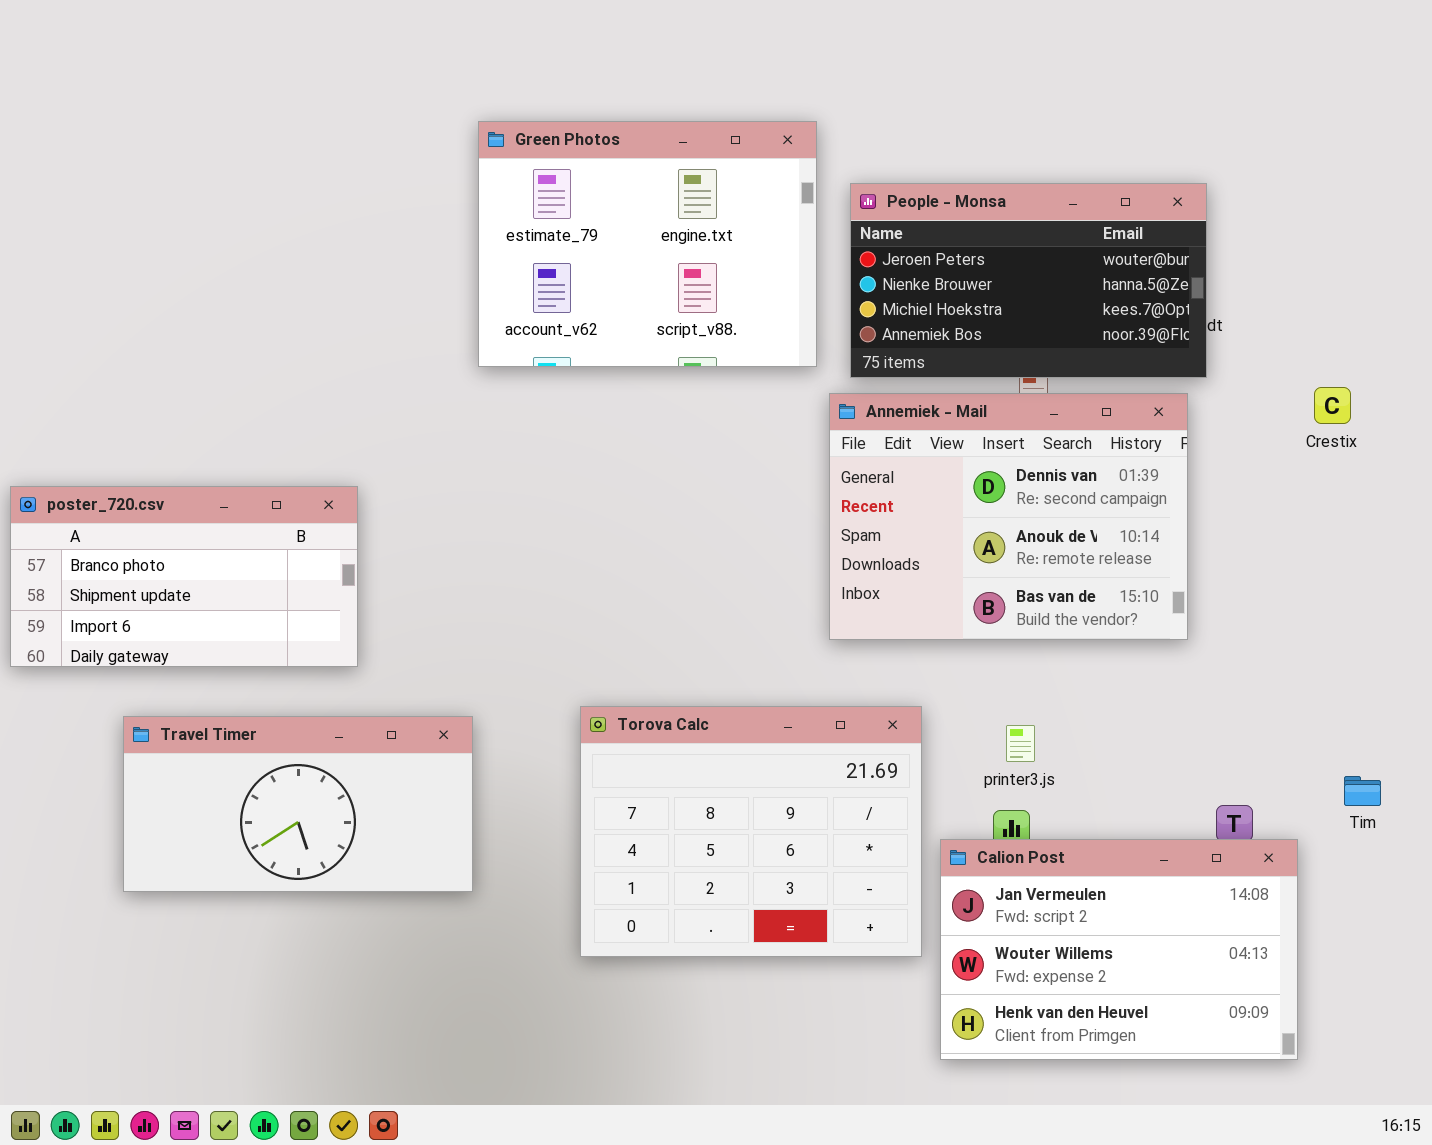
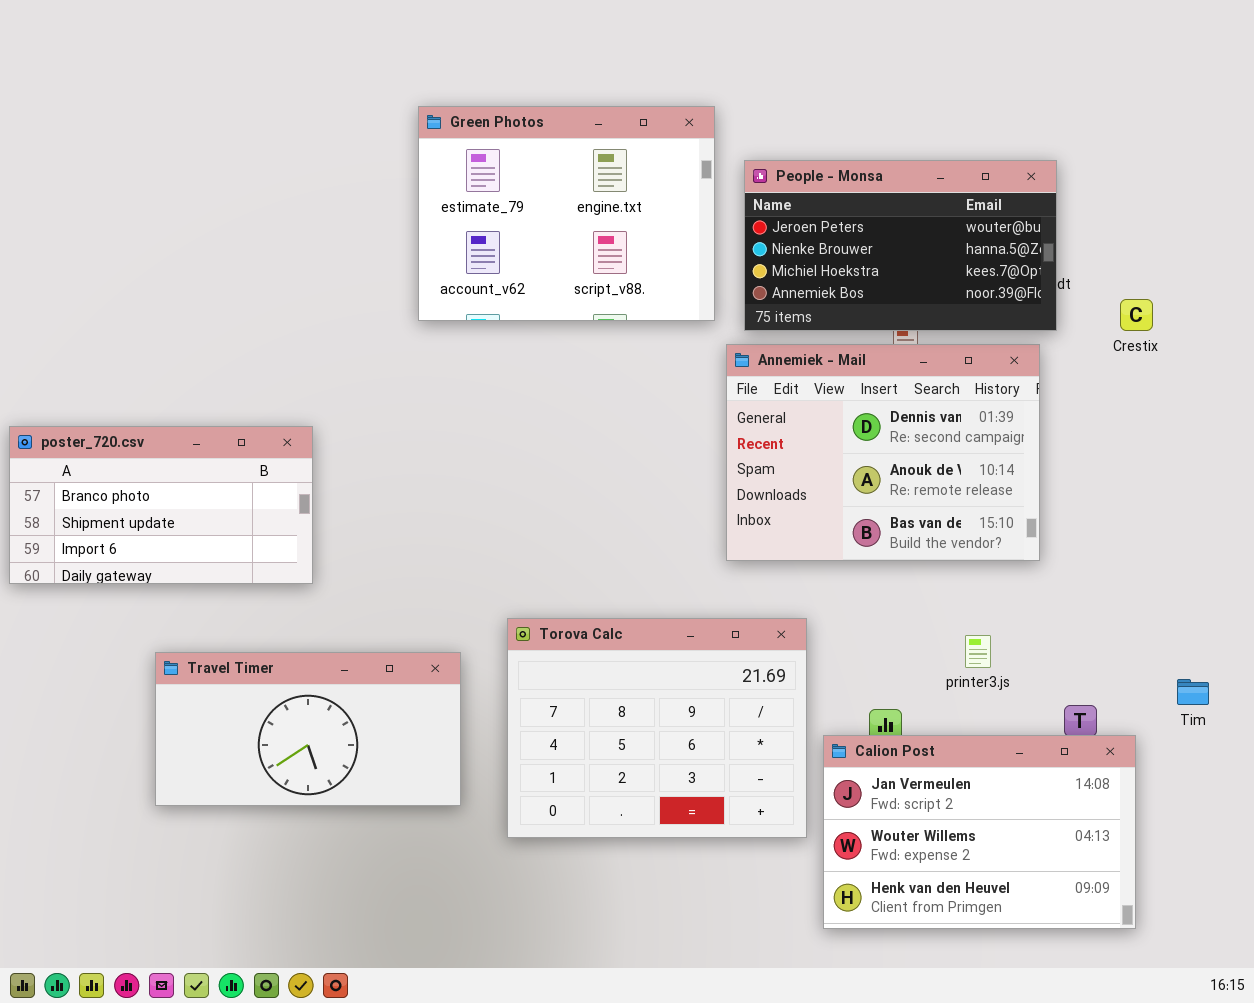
Crestix: [1314,387,1351,424] -> [1120,299,1153,331], moved
Travel Timer: [123,716,473,892] -> [155,652,461,806], moved
printer3.js: [1006,725,1035,762] -> [965,635,991,668], moved

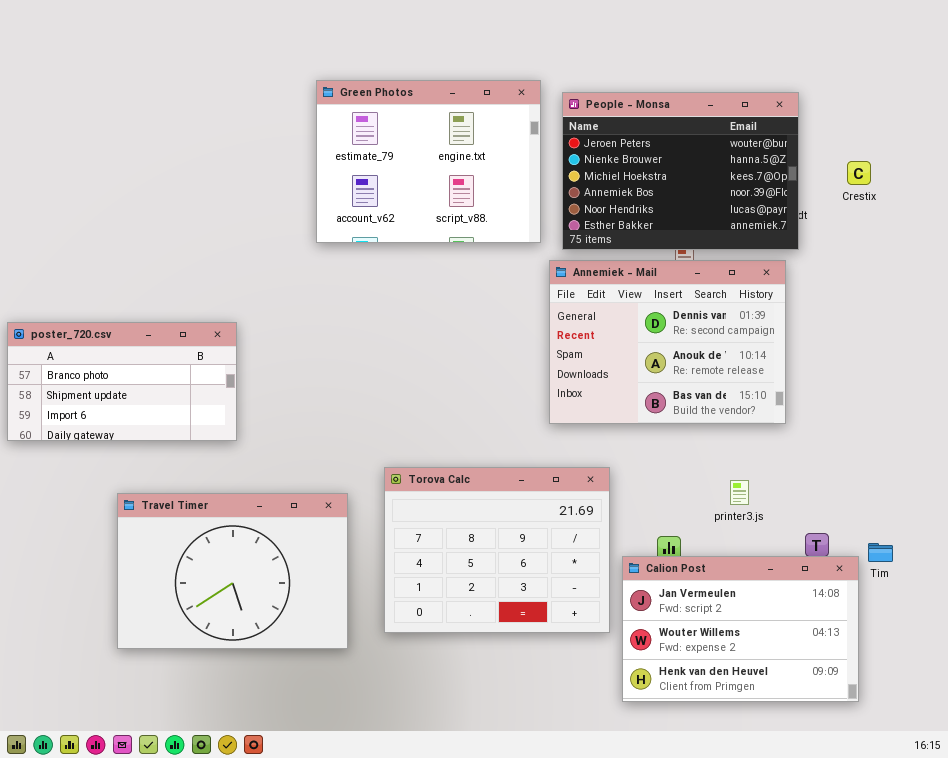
People - Monsa: [744,160,1057,331] -> [562,92,799,250], resized
Crestix: [1120,299,1153,331] -> [847,161,871,185], moved
Travel Timer: [155,652,461,806] -> [117,493,348,649], resized
Tim: [1177,679,1209,705] -> [868,543,893,562], moved

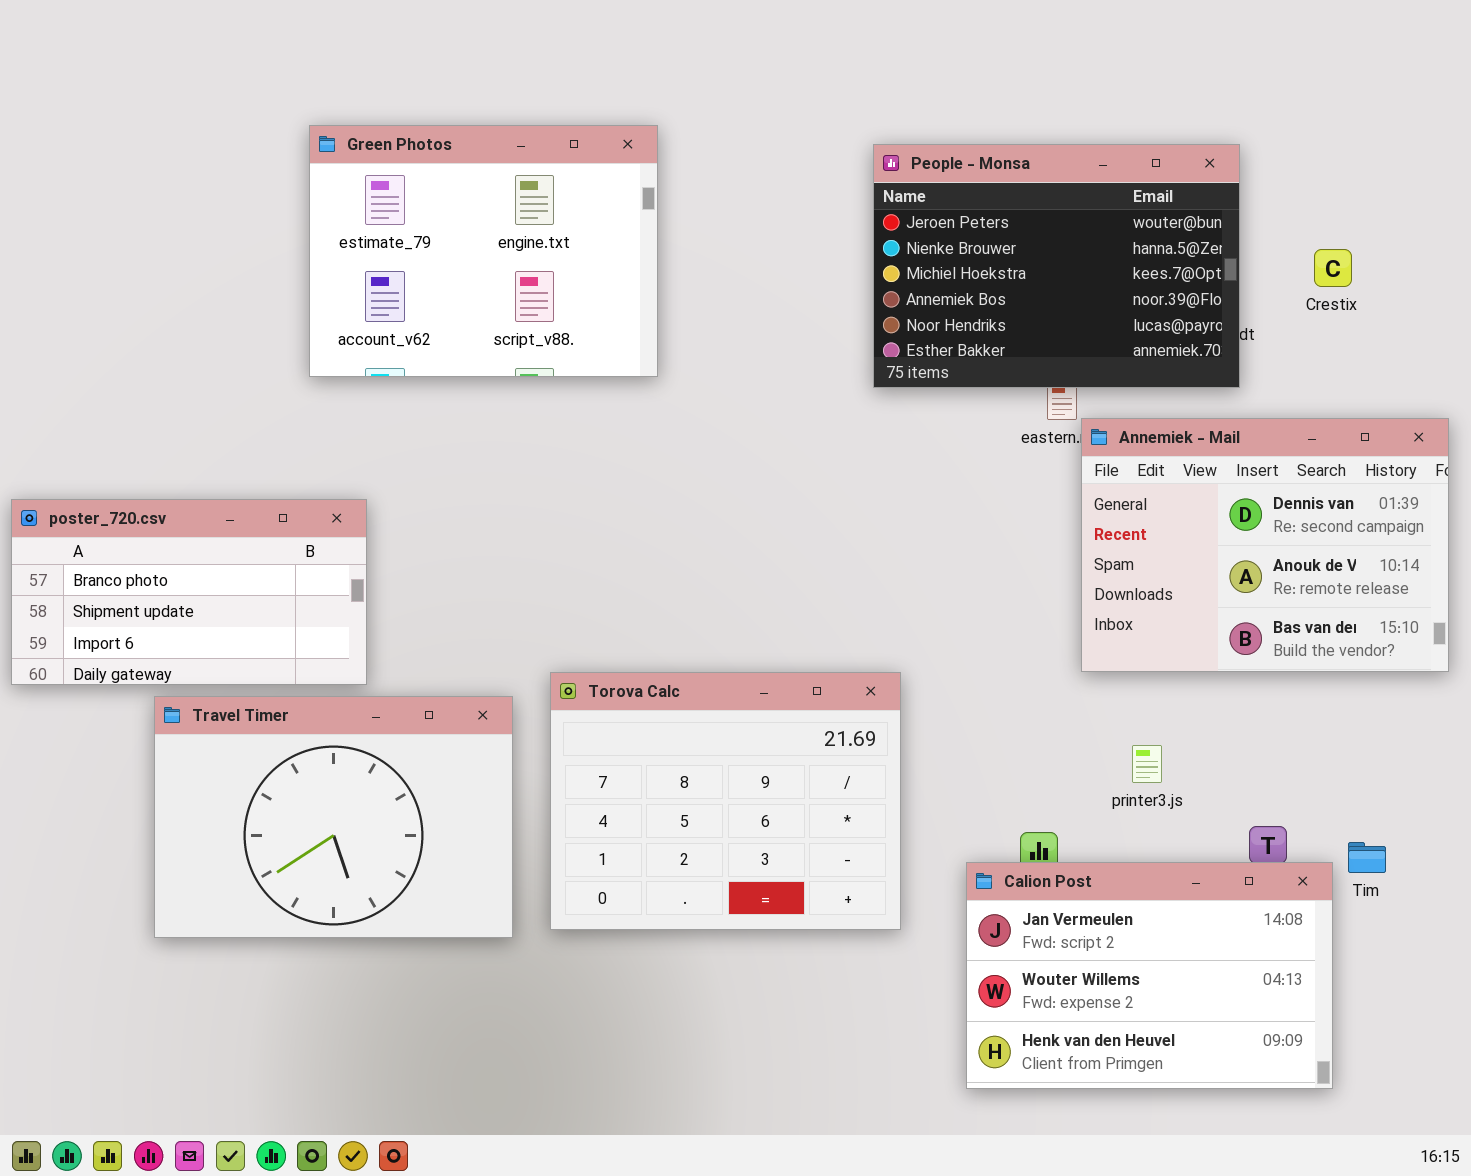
Green Photos: [316,80,541,243] -> [309,125,658,377], moved
Annemiek - Mail: [549,260,786,424] -> [1081,418,1449,672], moved
Torova Calc: [384,467,610,633] -> [550,672,901,930], moved
Travel Timer: [117,493,348,649] -> [154,696,513,938], moved

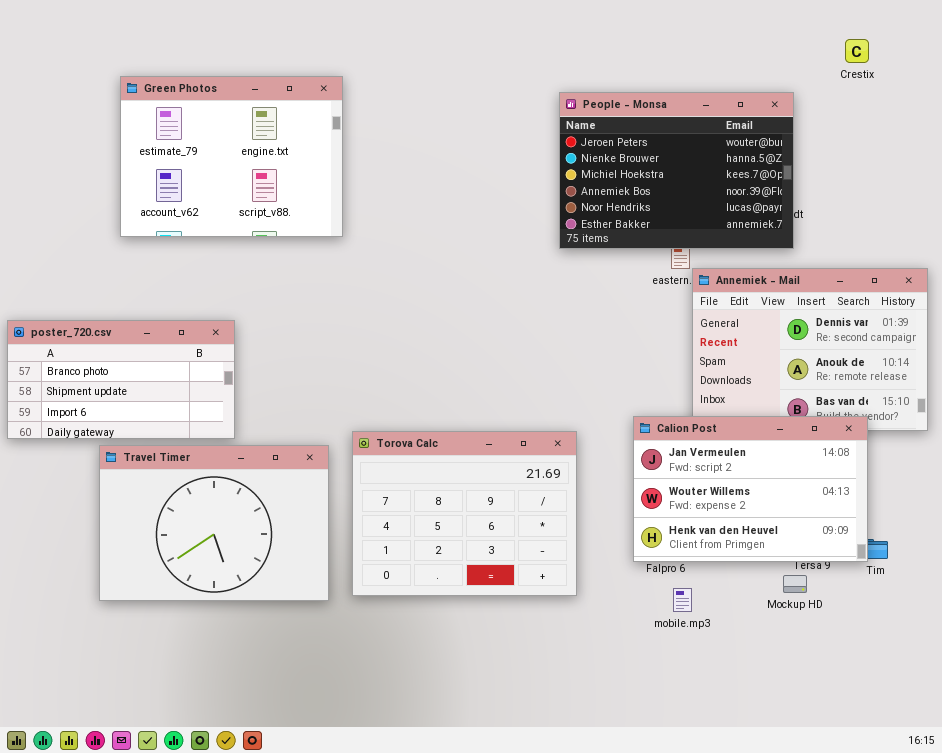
Green Photos: [309,125,658,377] -> [120,76,343,237], moved
Crestix: [1314,249,1352,287] -> [845,39,869,63], moved
Calion Post: [966,862,1333,1089] -> [633,416,868,562], moved

